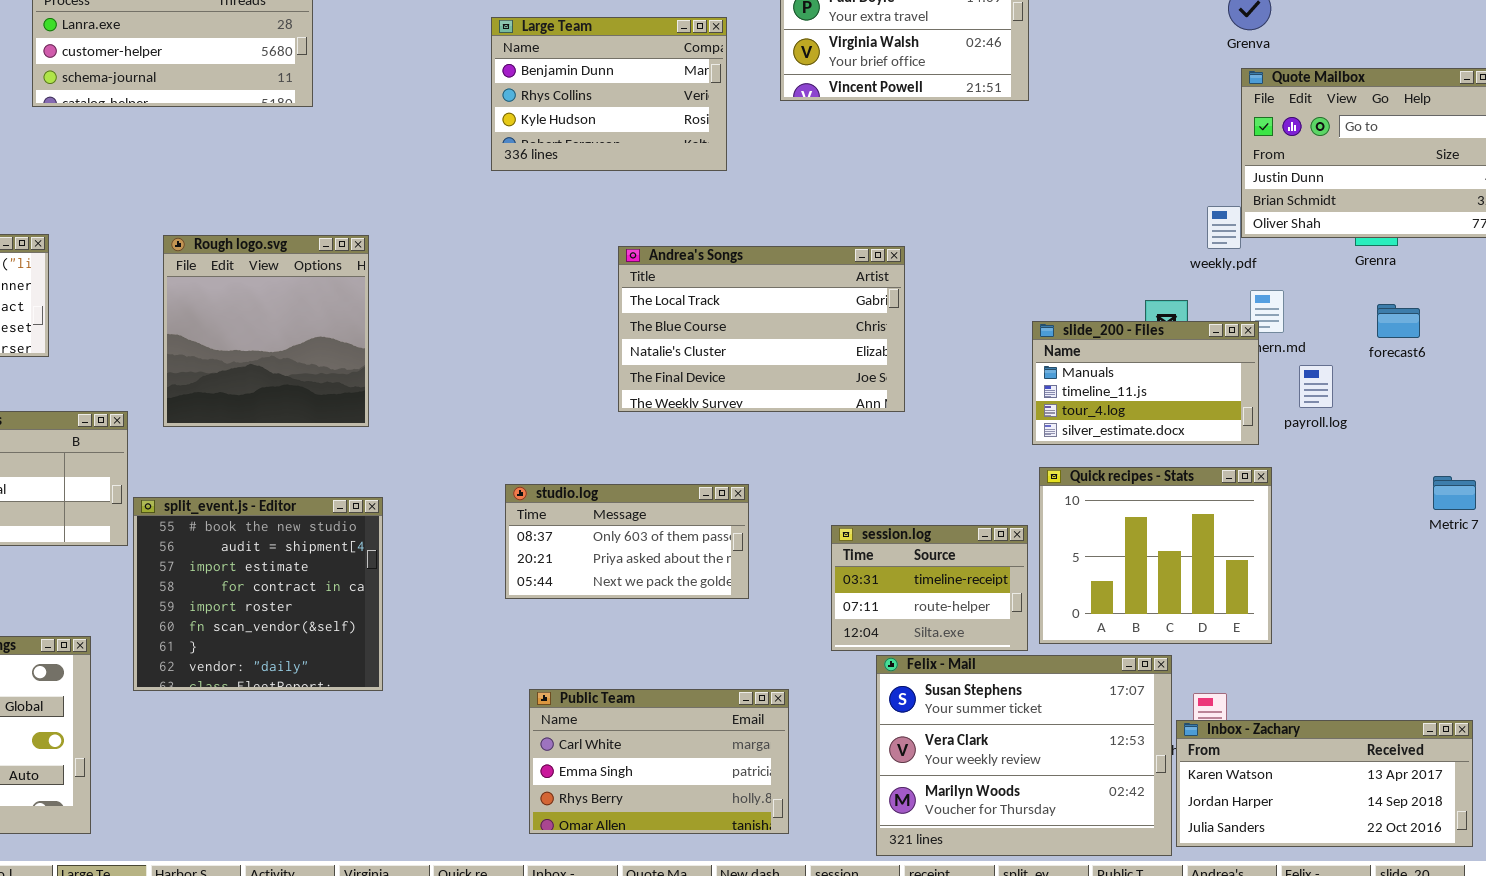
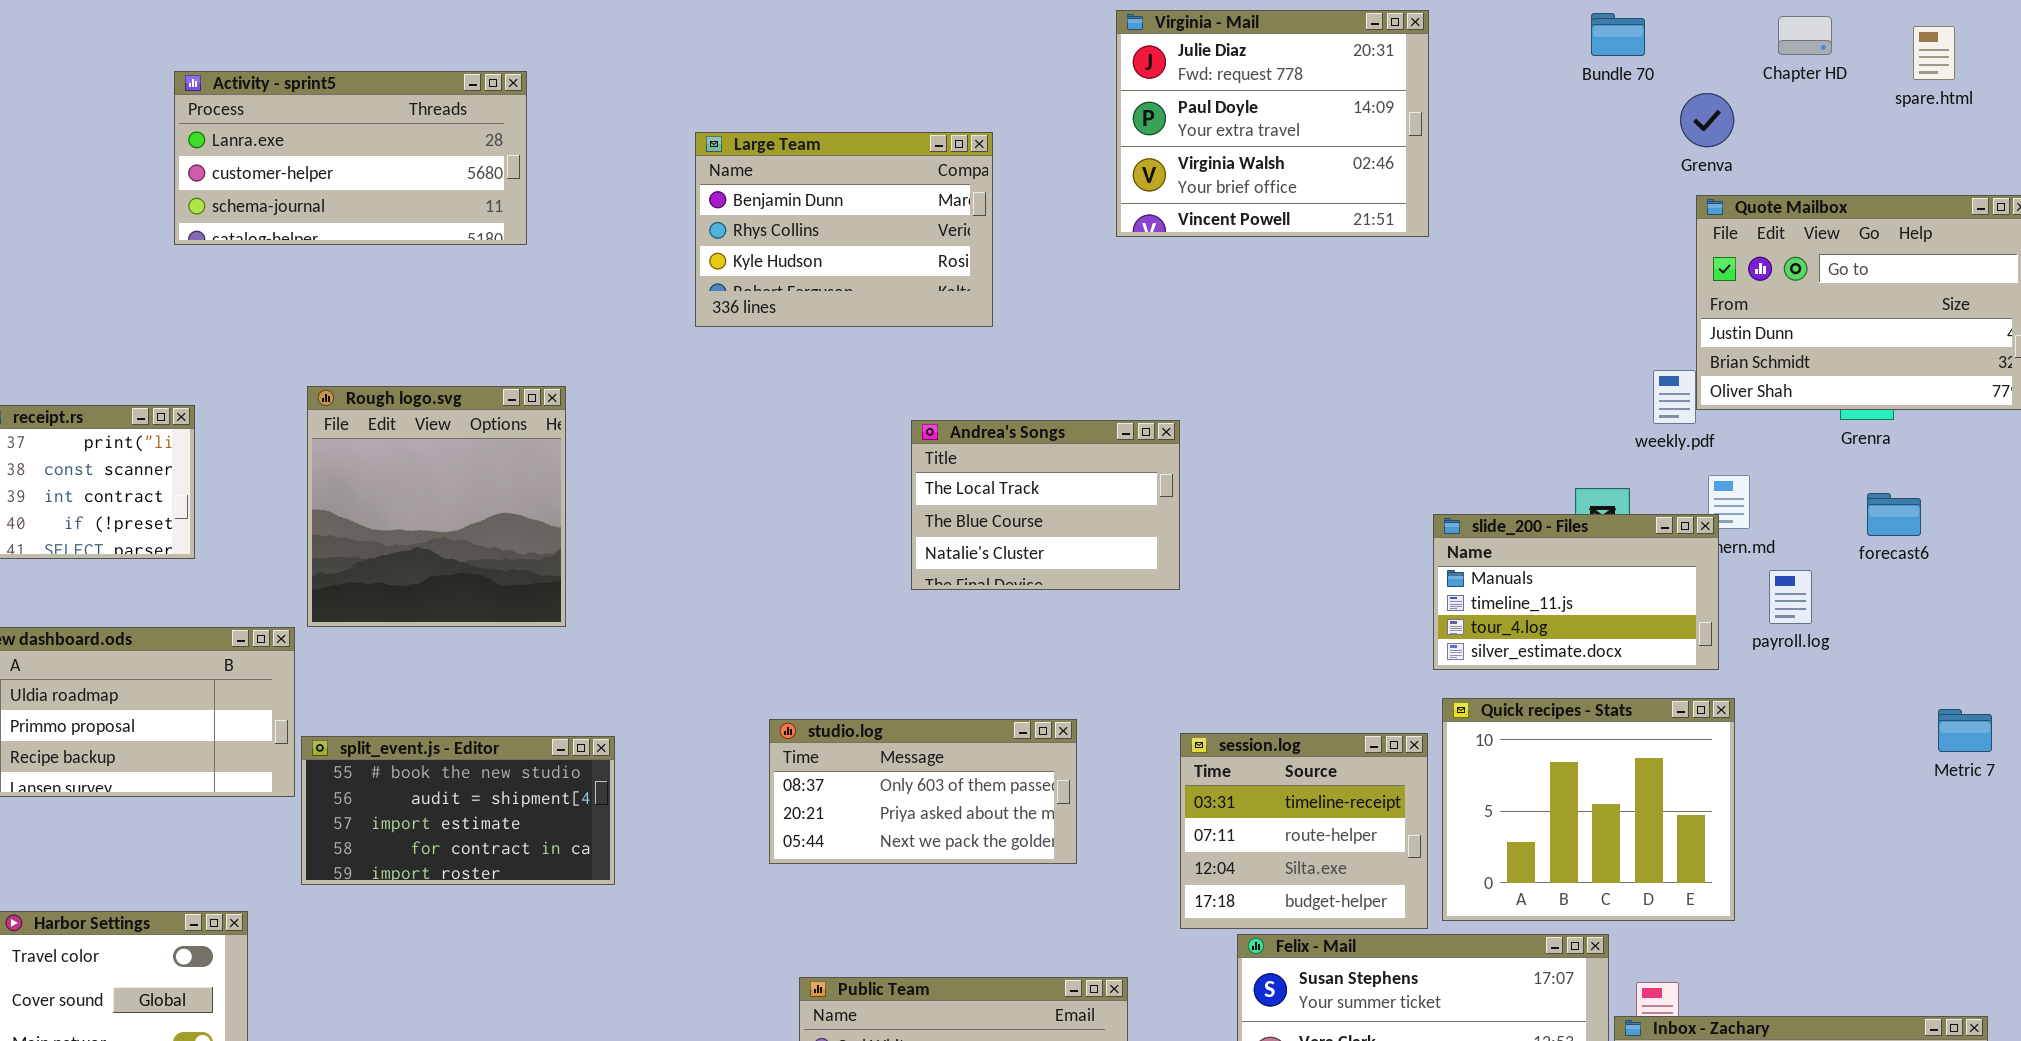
Large Team: [491,17,727,171] -> [695,132,993,327], moved
Rough logo.svg: [163,235,369,427] -> [307,386,566,627], moved
Andrea's Songs: [618,246,905,412] -> [911,420,1180,590], resized
split_event.js - Editor: [133,497,383,691] -> [301,736,615,885], resized
session.log: [831,525,1028,651] -> [1180,733,1428,929], resized

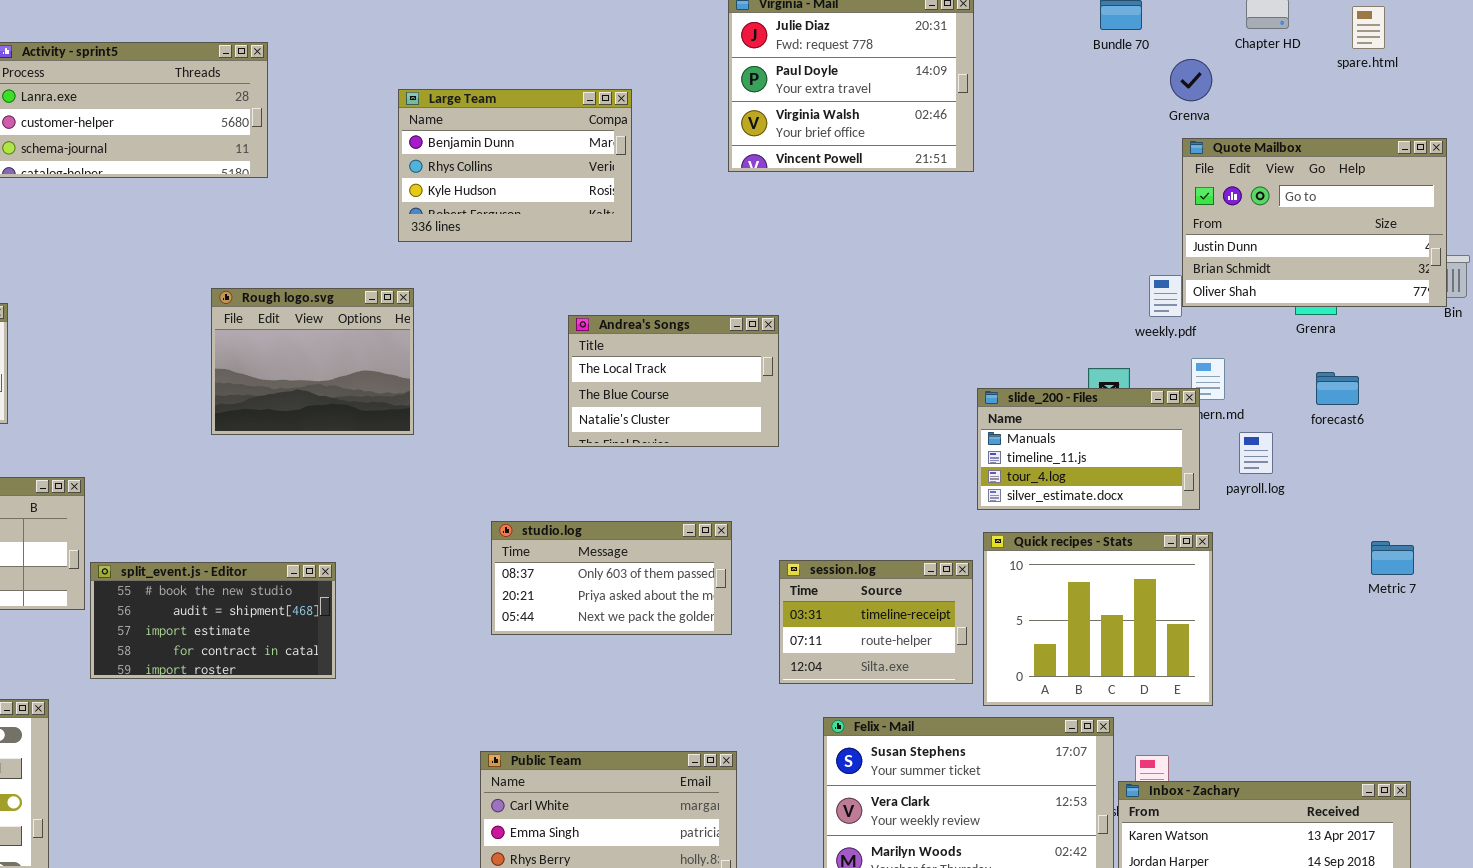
Rough logo.svg: [307,386,566,627] -> [211,288,414,435], moved, resized
studio.log: [769,719,1077,864] -> [491,521,732,635], moved
session.log: [1180,733,1428,929] -> [779,560,973,684], resized

